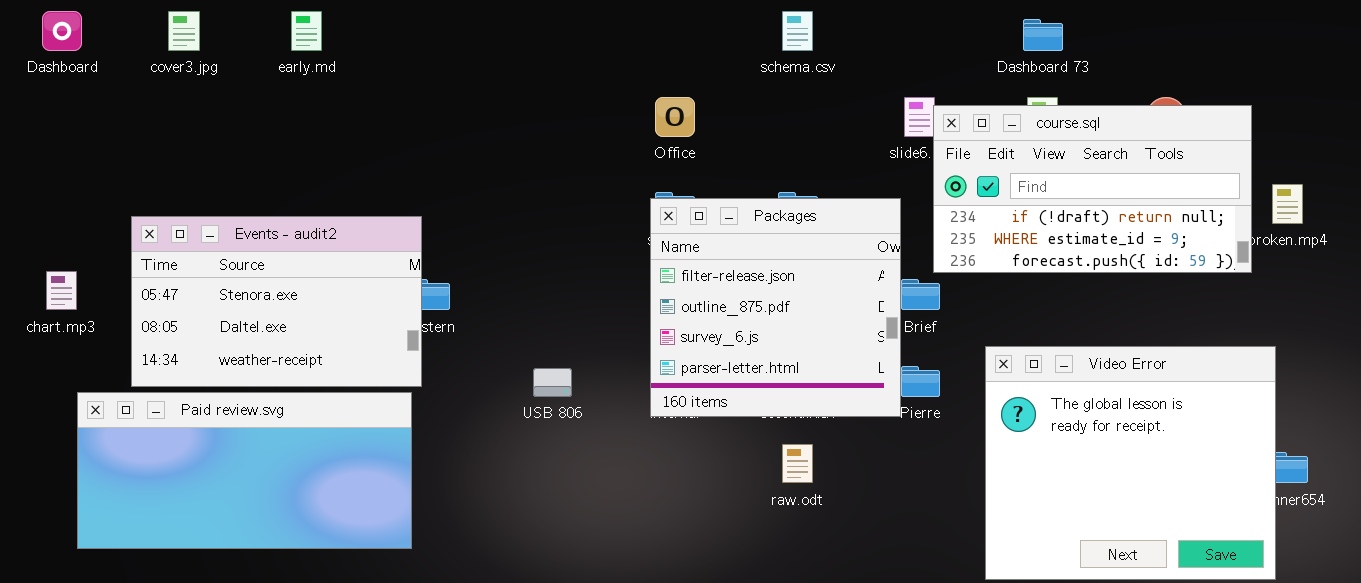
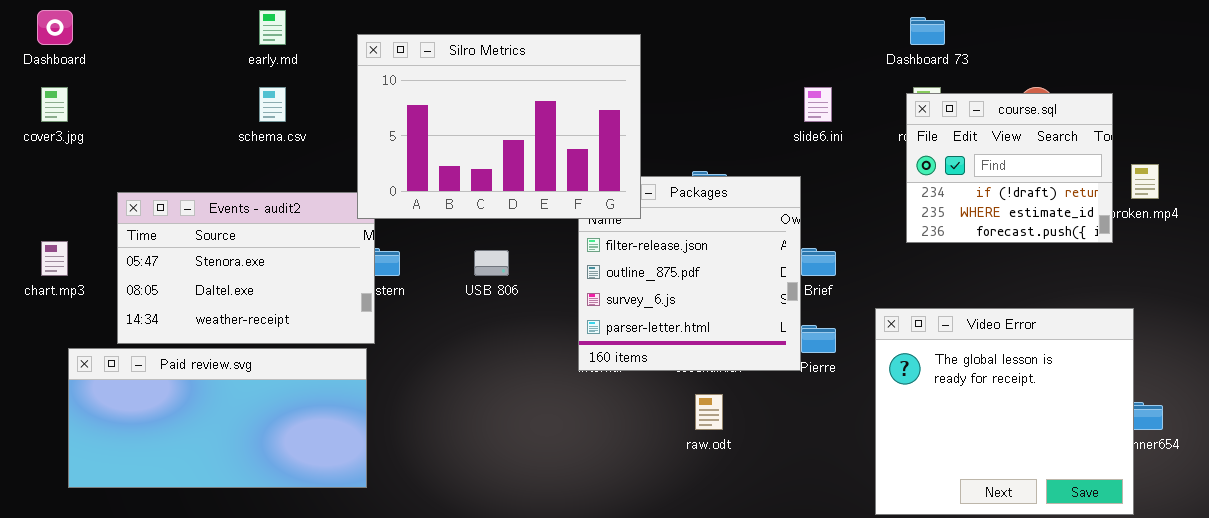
cover3.jpg: [168,11,200,51] -> [41,87,68,122], moved
schema.csv: [782,11,813,51] -> [259,87,286,122], moved
Silro Metrics: none -> [357,34,641,219], opened
course.sql: [933,105,1252,273] -> [906,93,1113,243], resized
USB 806: [533,368,572,397] -> [474,250,509,276], moved

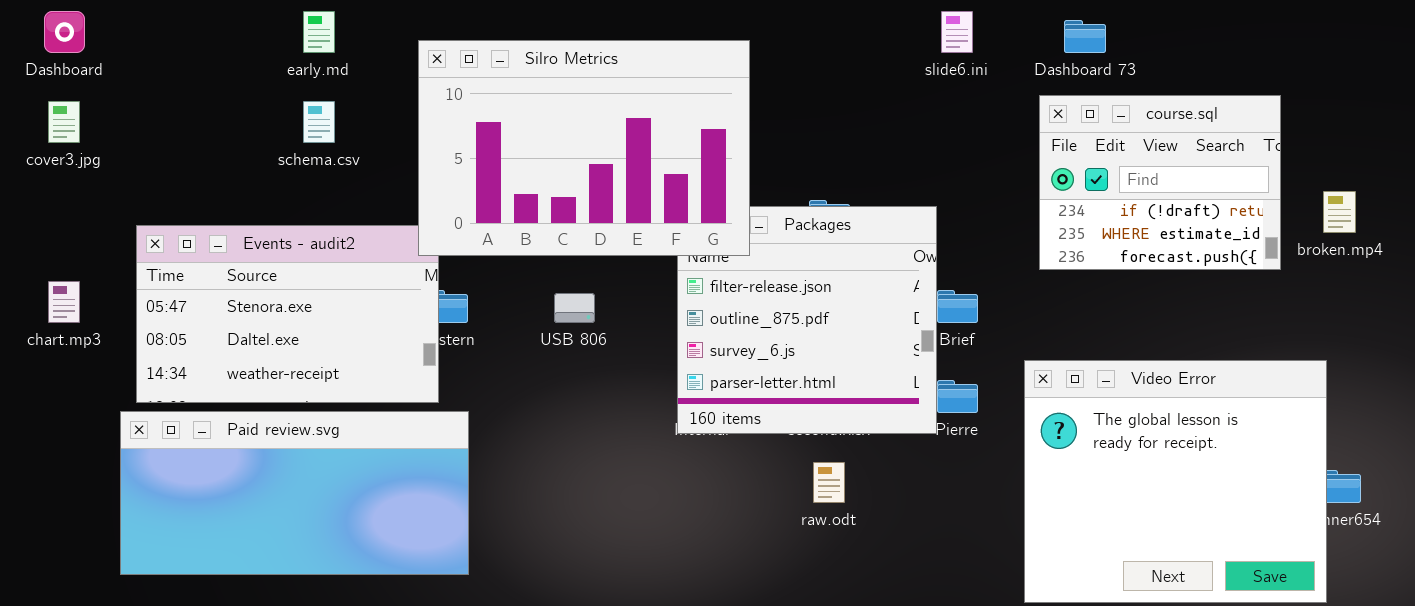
slide6.ini: [804,87,832,122] -> [941,11,973,53], moved
course.sql: [906,93,1113,243] -> [1039,95,1281,270], moved
Paid review.svg: [68,348,367,488] -> [120,411,469,575], moved

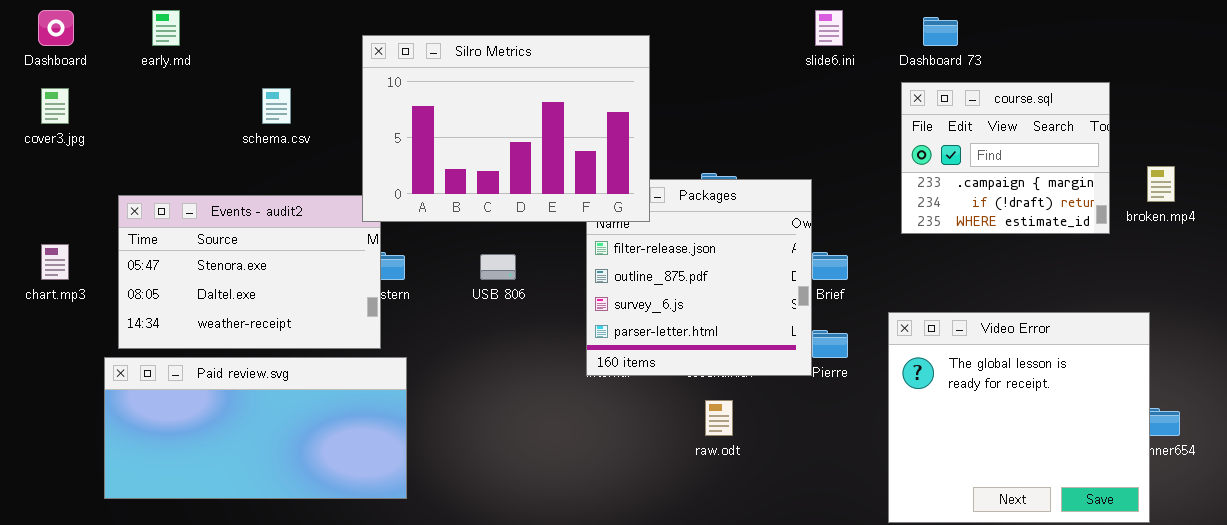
early.md: [303,11,335,53] -> [152,10,180,46], moved
course.sql: [1039,95,1281,270] -> [901,82,1110,234], scrolled up 1 row

